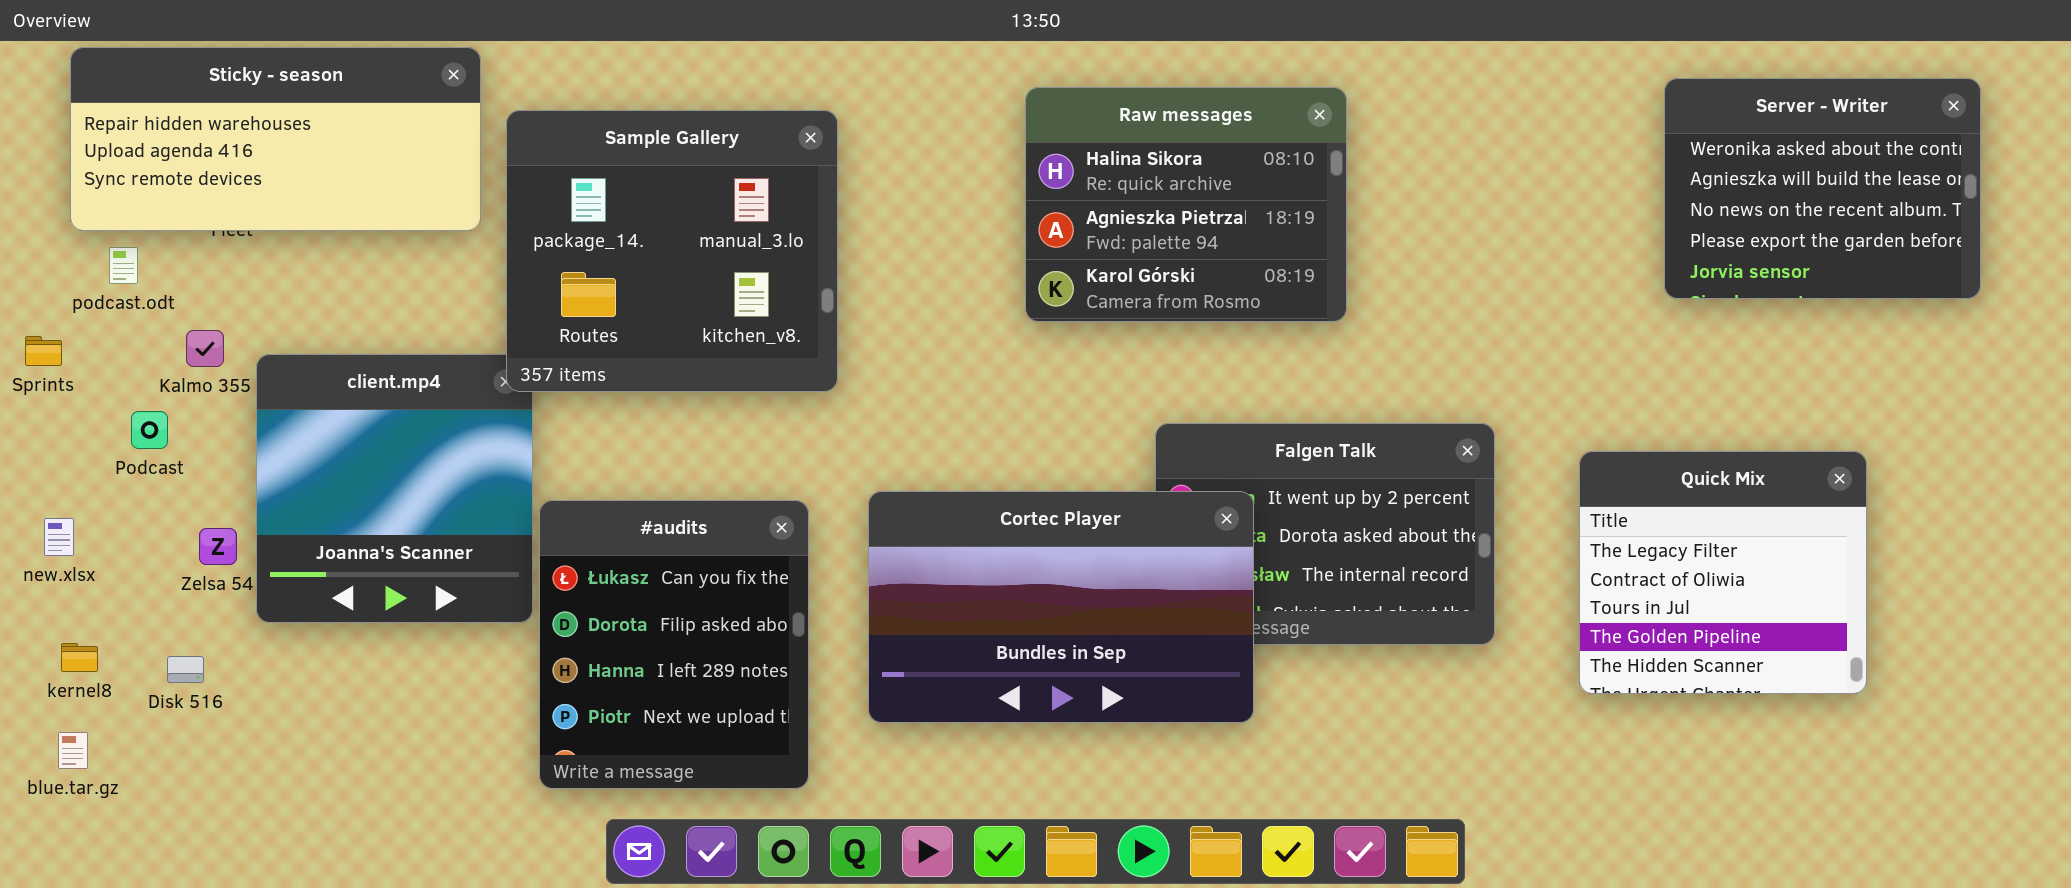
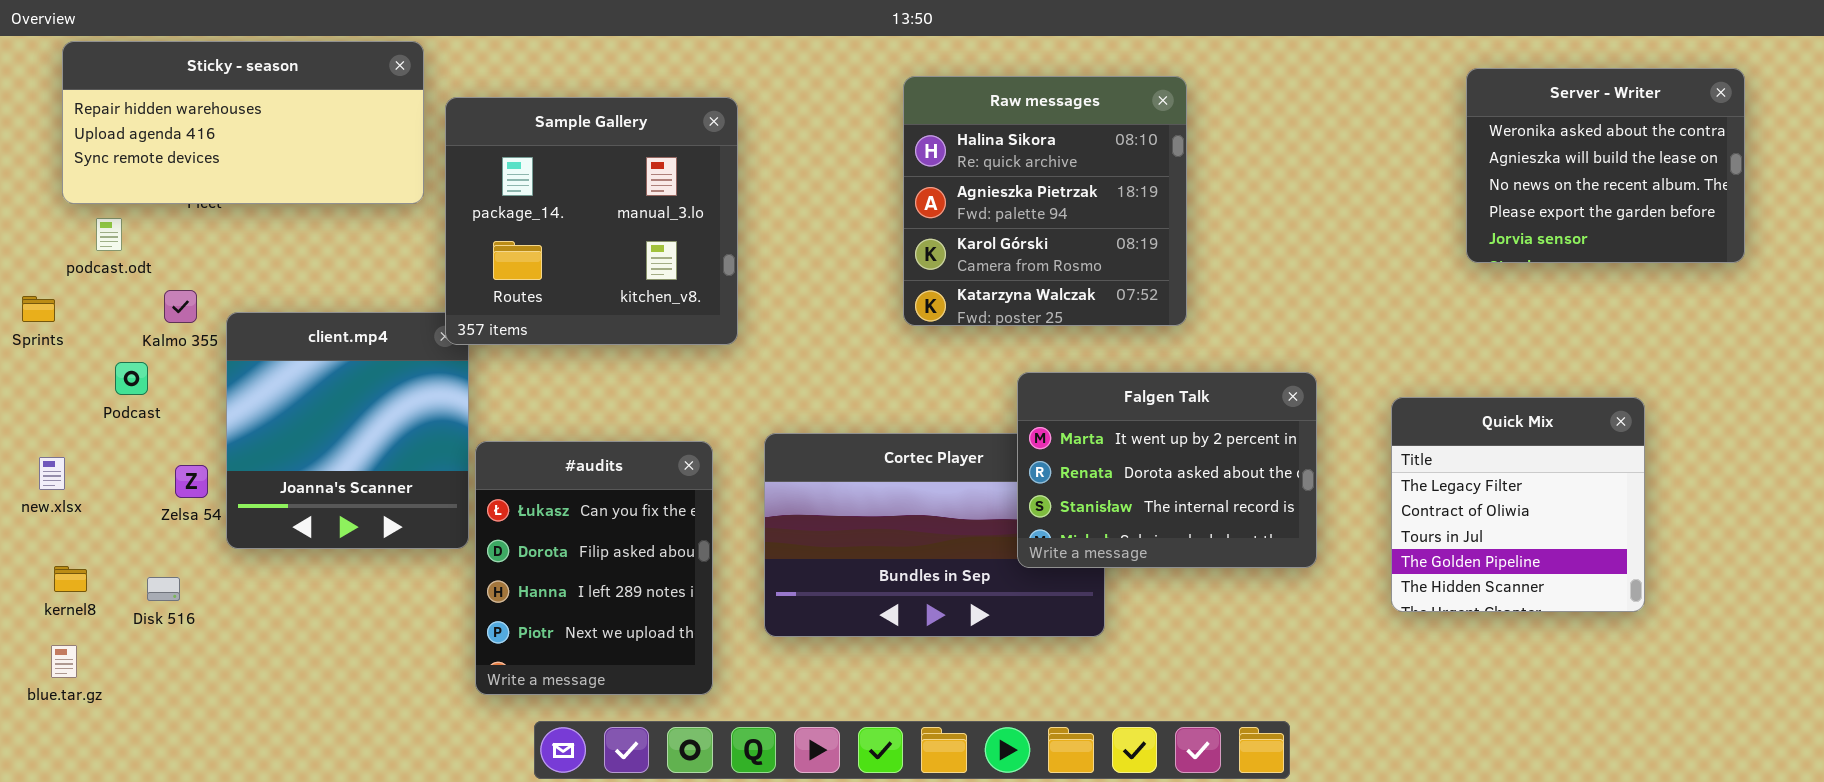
Raw messages: [1025,87,1347,322] -> [903,76,1187,326], resized
Falgen Talk: [1155,423,1495,645] -> [1017,372,1317,568], raised

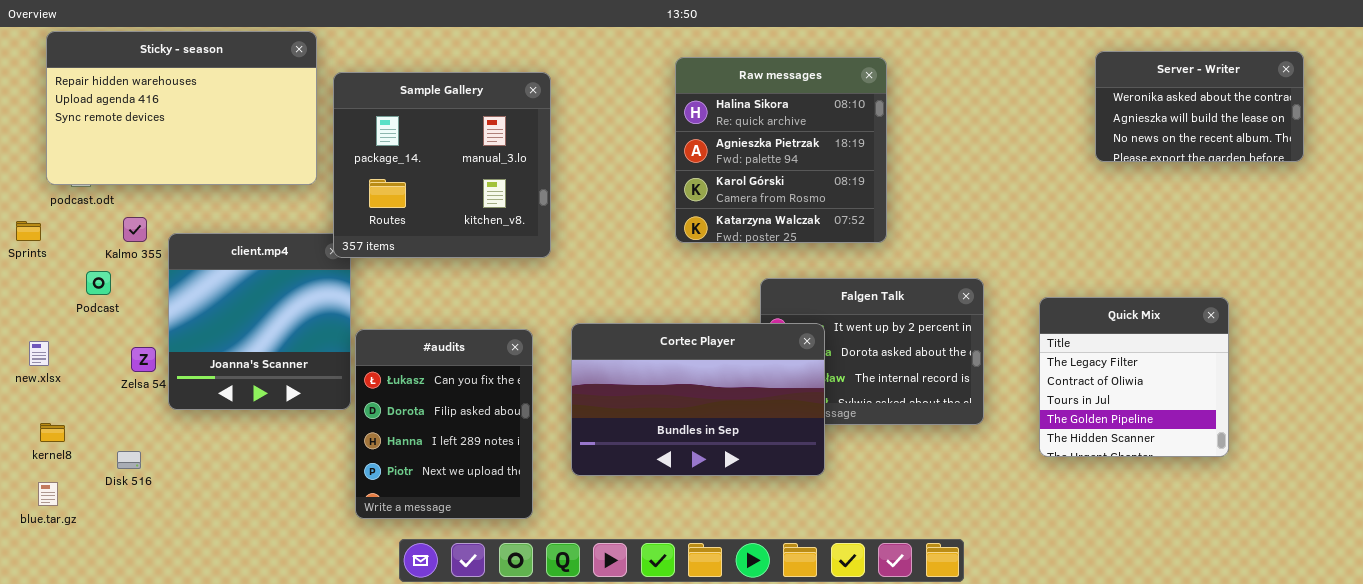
Sticky - season: [62,41,424,204] -> [46,31,317,185], resized
Server - Writer: [1466,68,1745,263] -> [1095,51,1304,162], resized
Cortec Player: [764,433,1105,637] -> [571,323,825,476], raised
Disk 516: [147,577,180,601] -> [117,451,141,469], moved

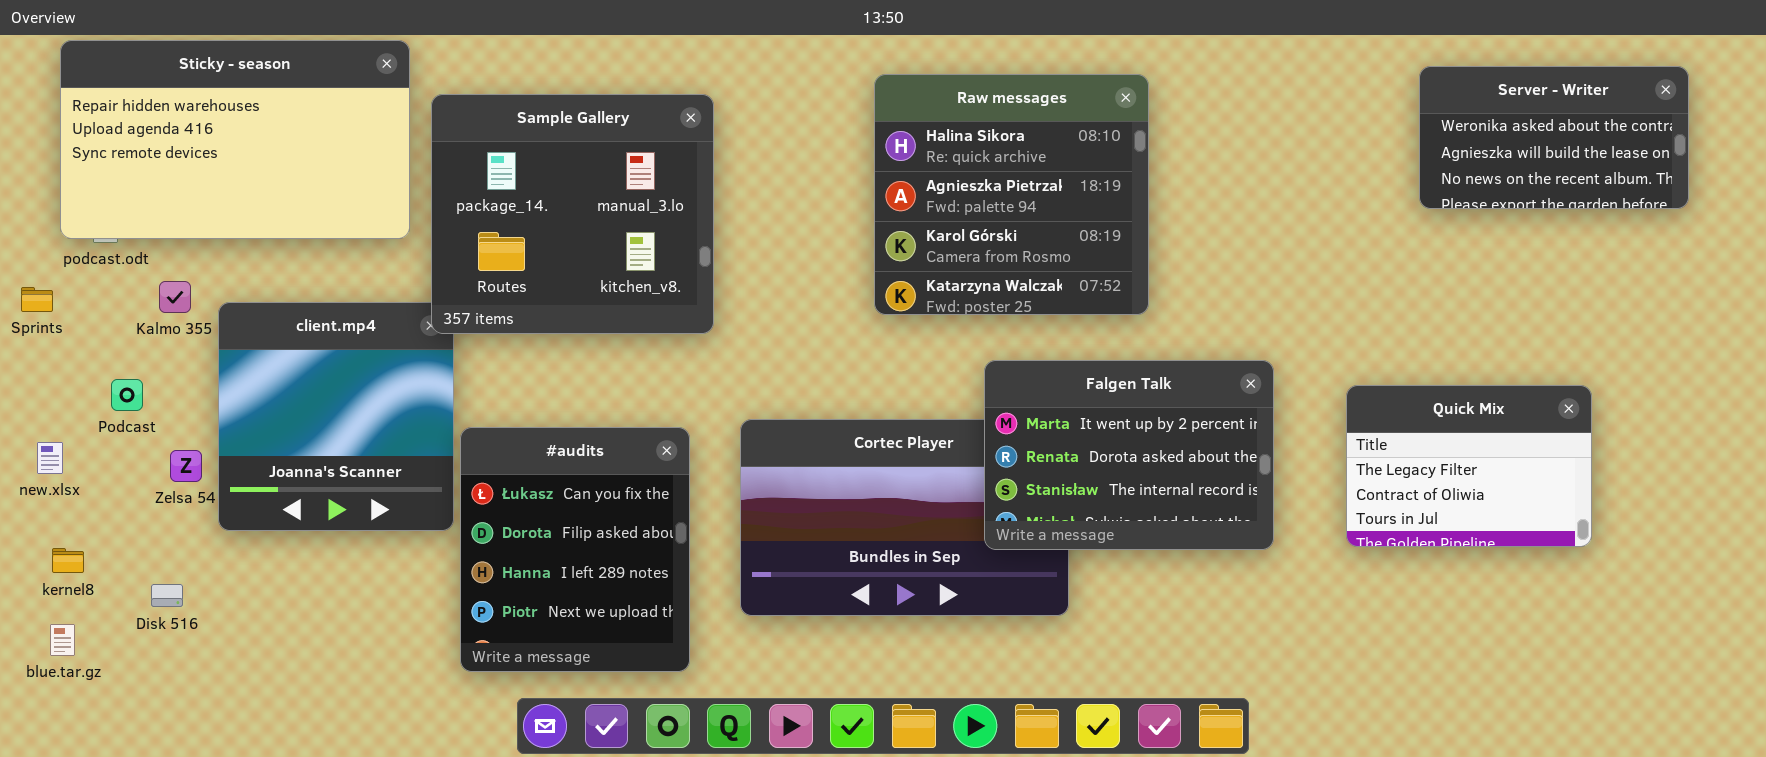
Podcast: [86,271,111,295] -> [111,379,143,411], moved
Falgen Talk: [760,278,984,425] -> [984,360,1274,550], raised
Quick Mix: [1039,297,1229,457] -> [1346,385,1592,547], resized

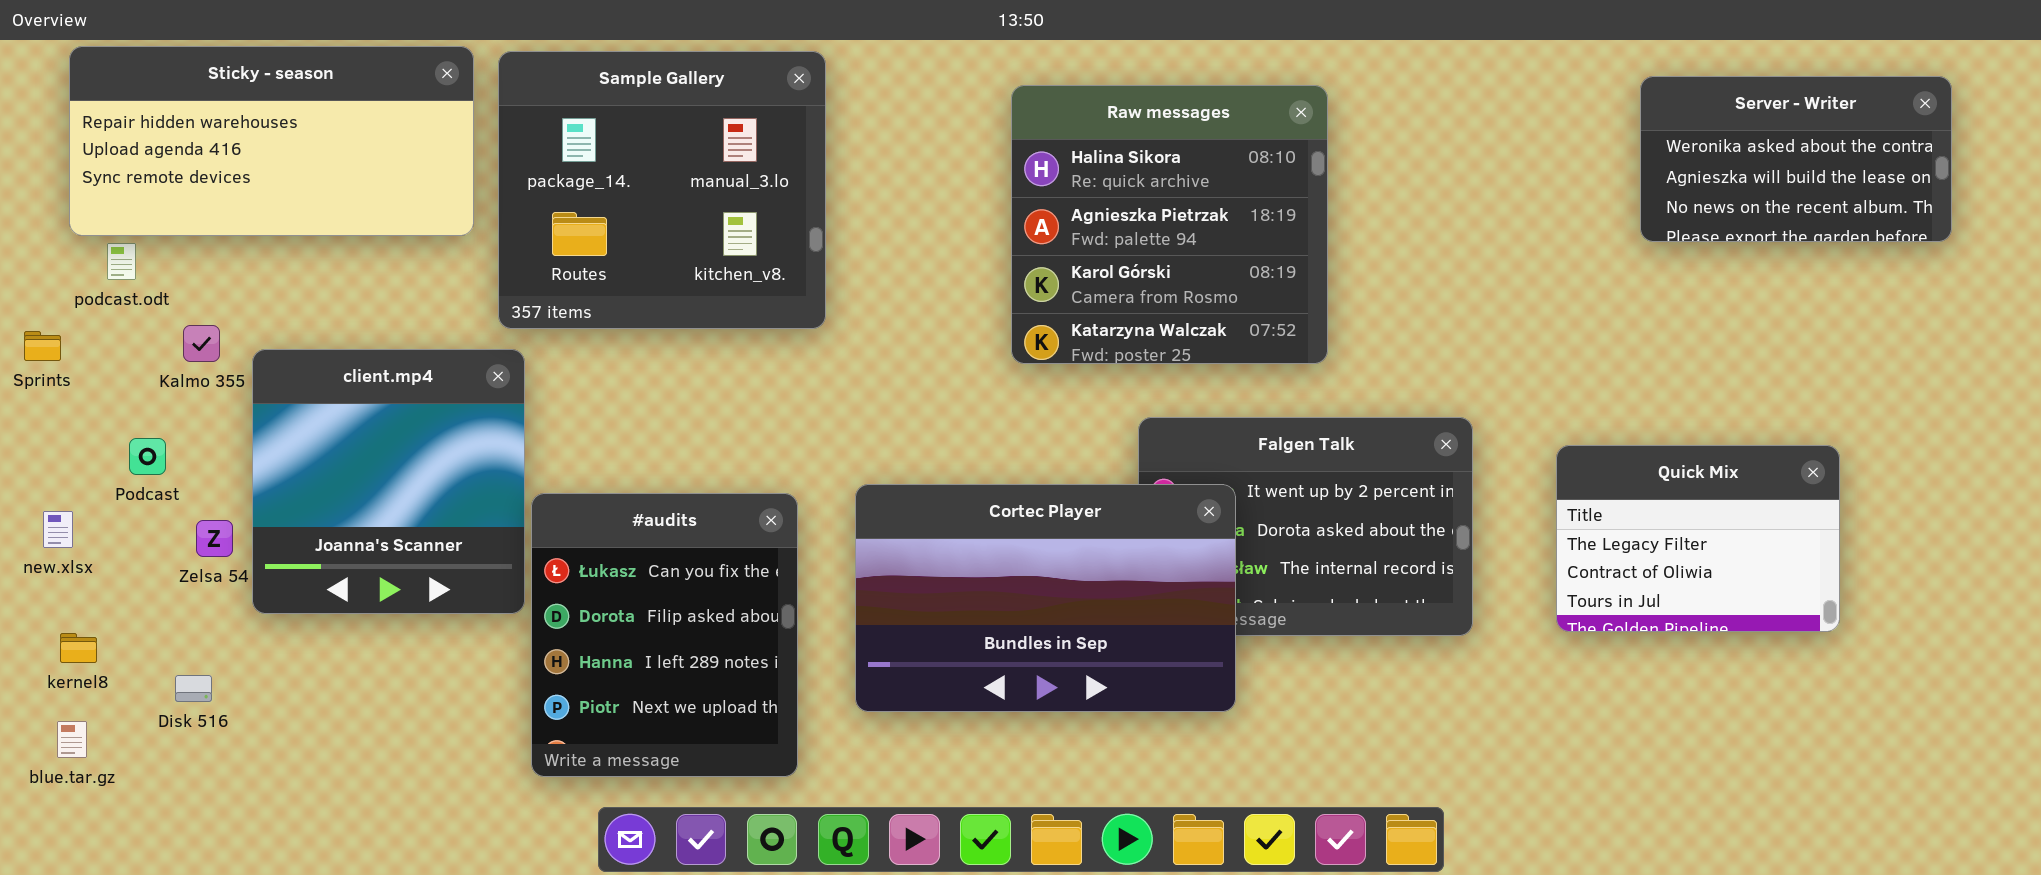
Sticky - season: [60,40,410,239] -> [69,46,474,236], resized
Sample Gallery: [431,94,714,334] -> [498,51,826,329], moved
Cortec Player: [740,419,1069,616] -> [855,484,1236,712], raised

